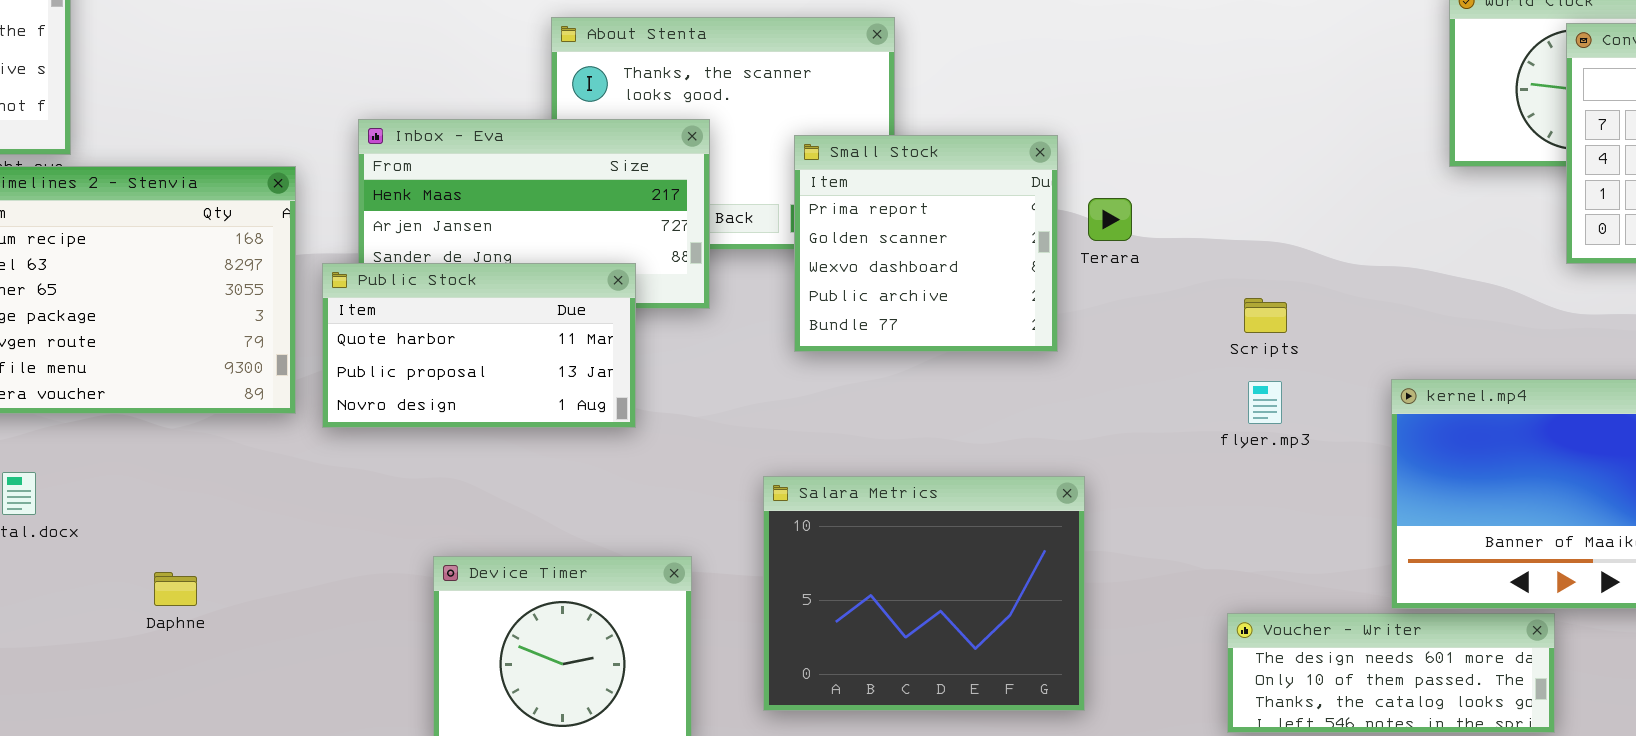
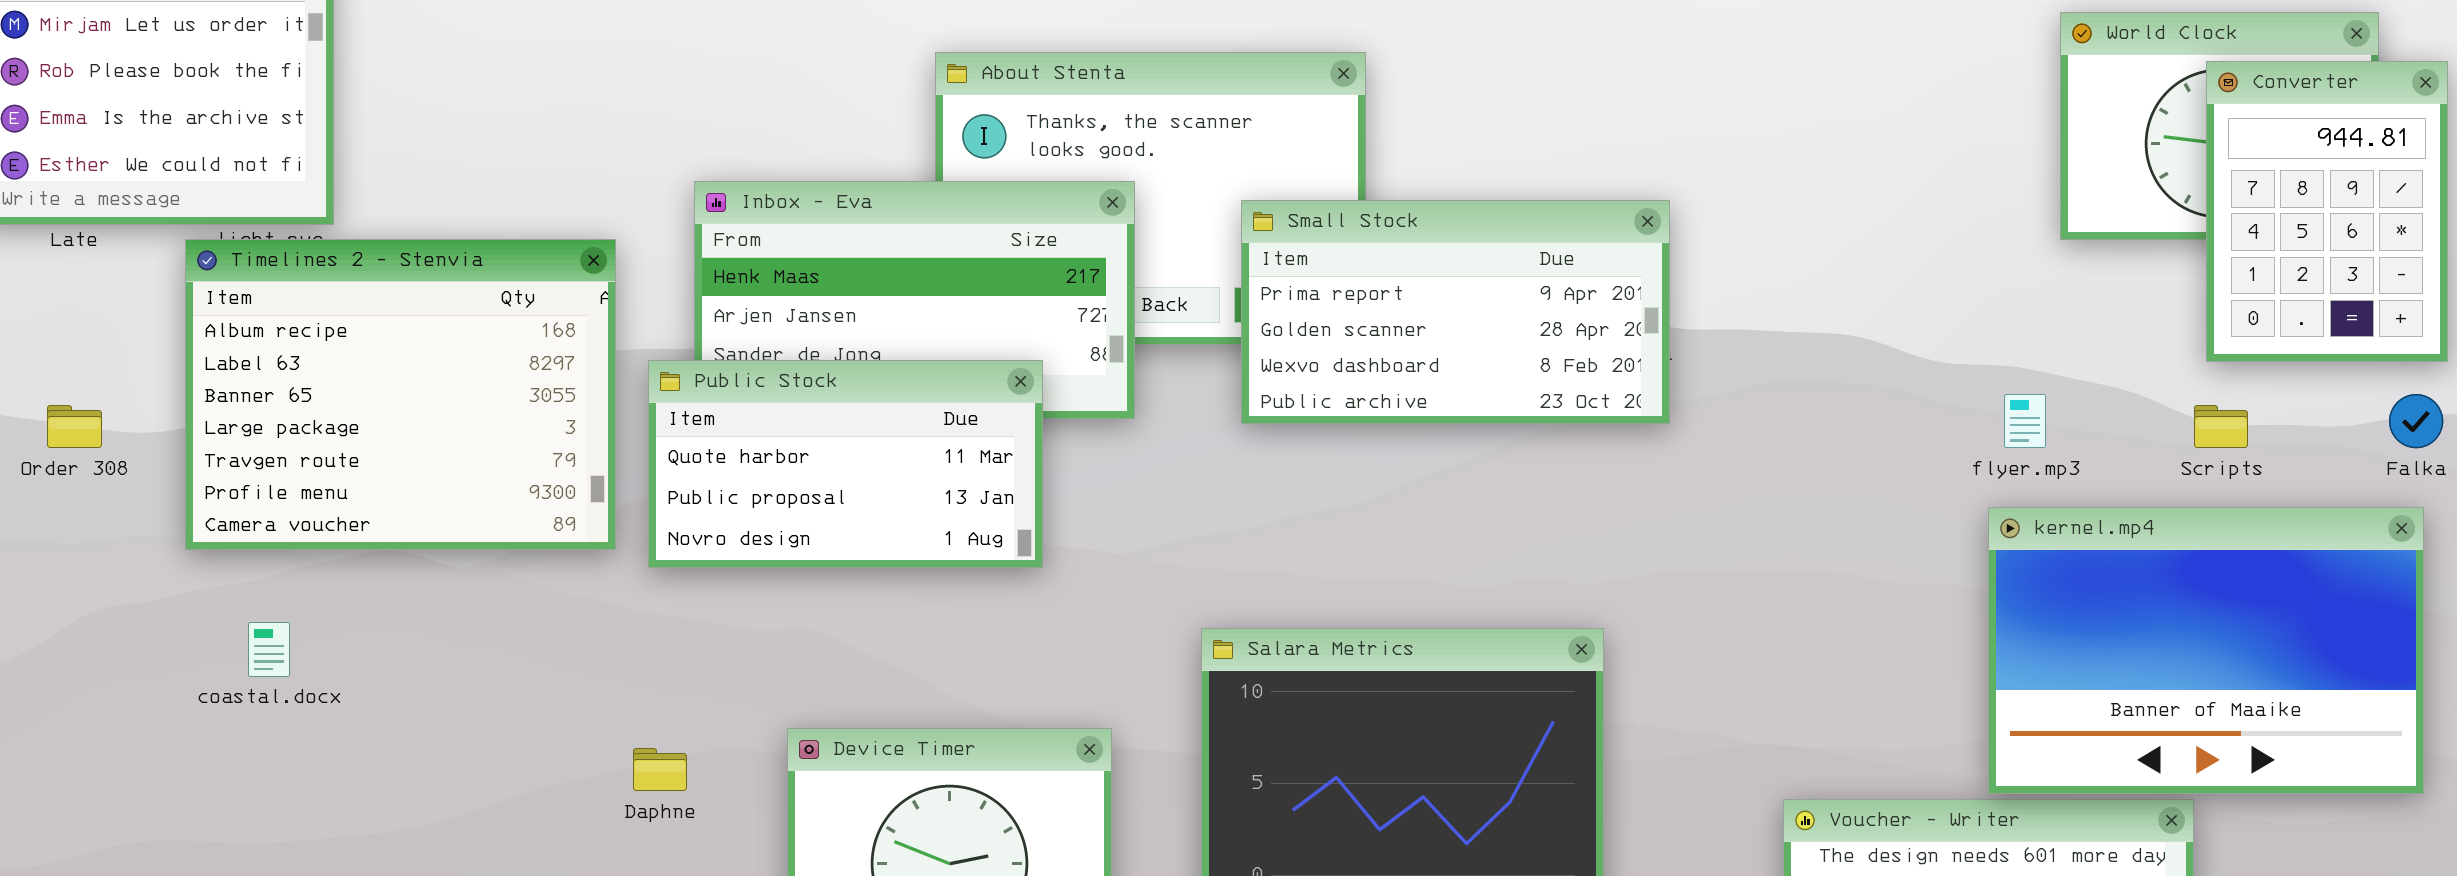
Small Stock: [794,135,1058,352] -> [1241,200,1670,424], resized
Scripts: [1244,298,1287,333] -> [2194,405,2248,448], moved
flyer.mp3: [1248,381,1282,424] -> [2004,394,2046,448], moved
Daphne: [154,572,197,606] -> [633,748,687,791], moved

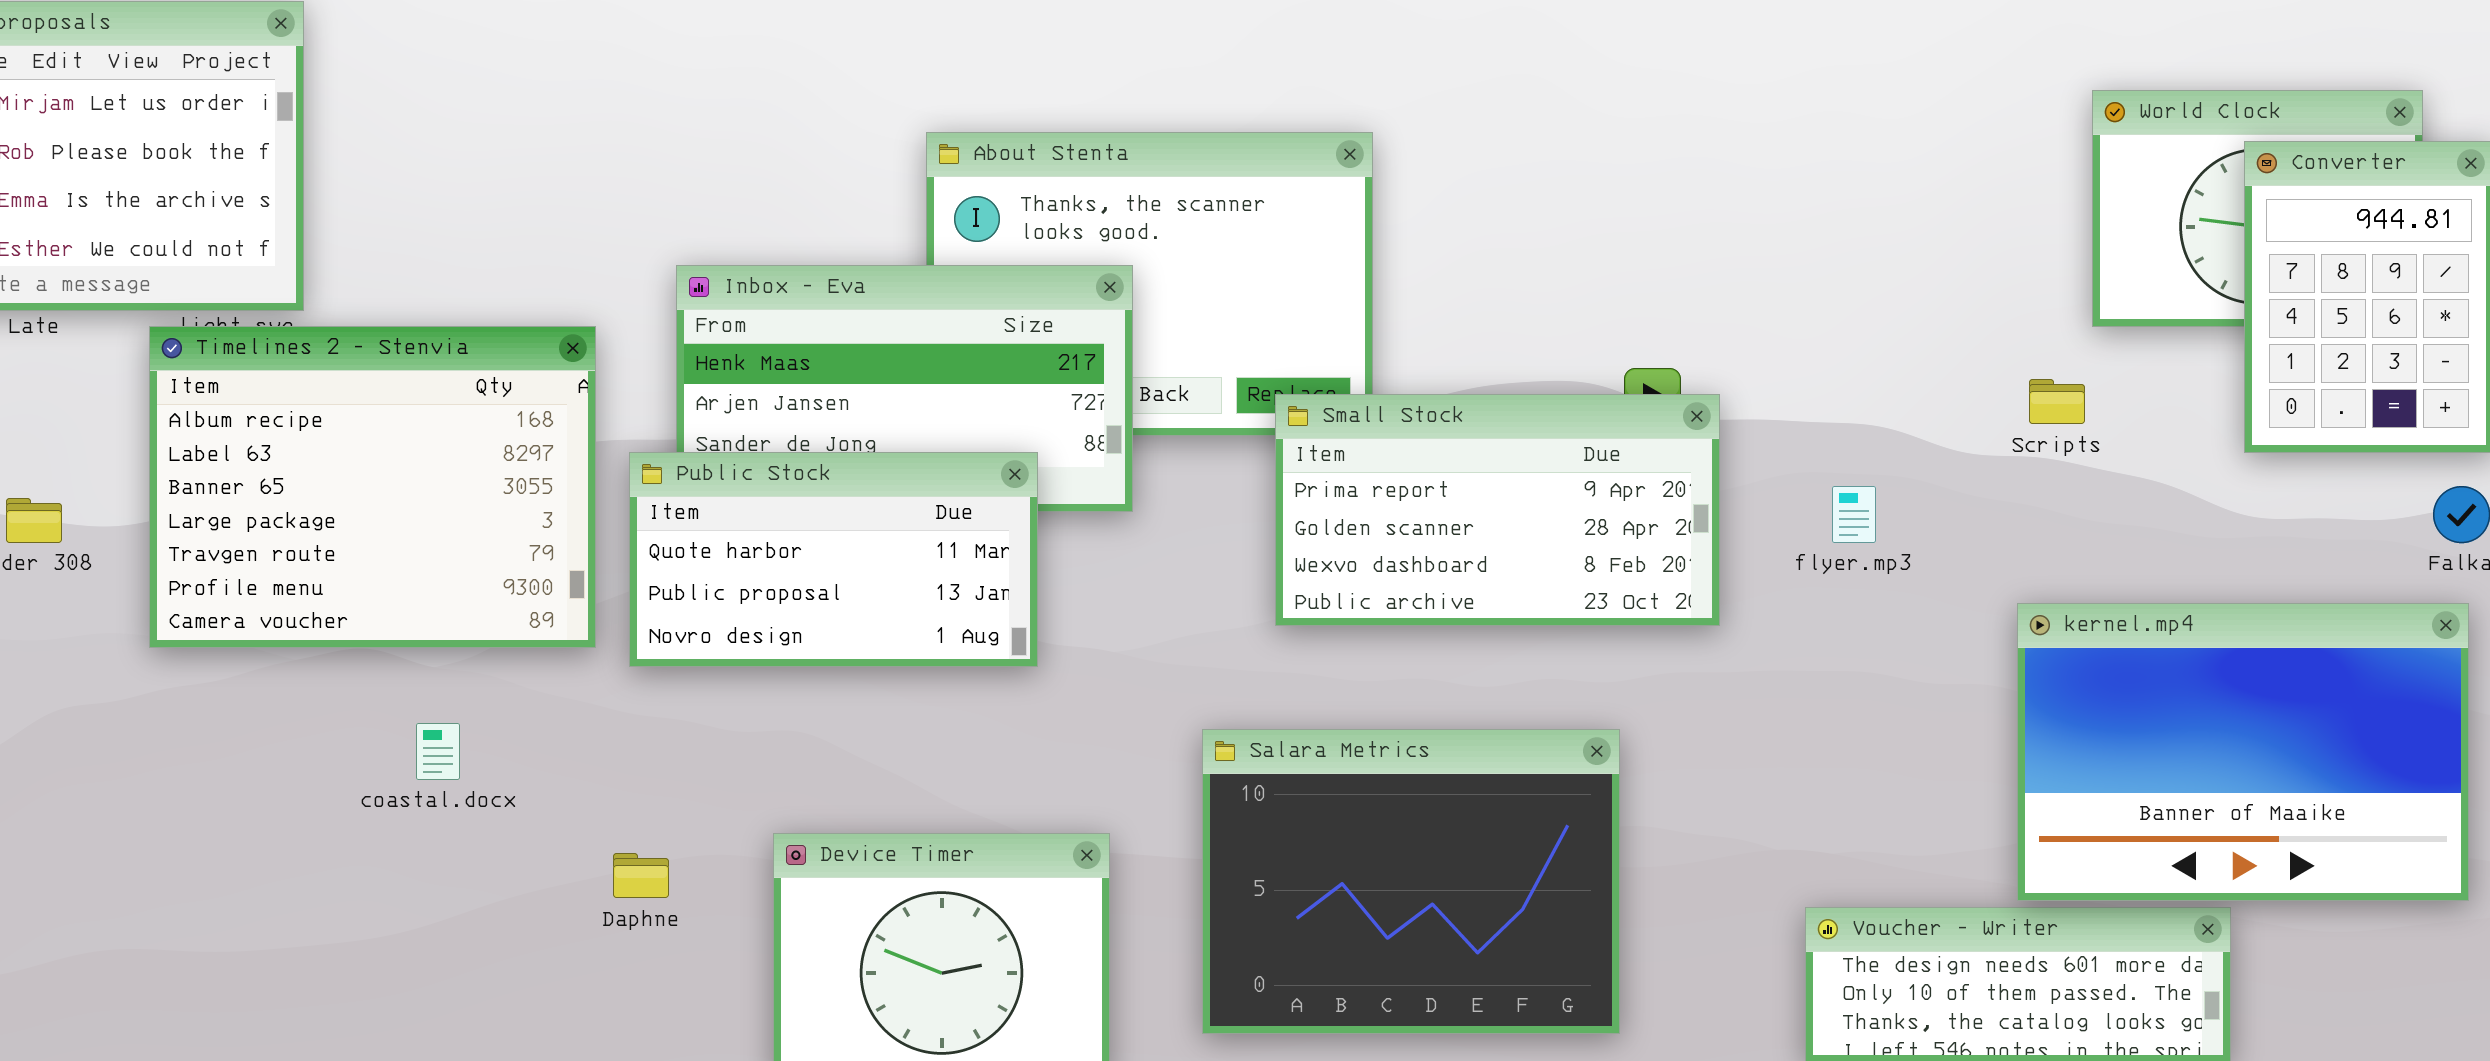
Small Stock: [1241,200,1670,424] -> [1275,394,1720,626], moved
flyer.mp3: [2004,394,2046,448] -> [1832,486,1876,543], moved
Scripts: [2194,405,2248,448] -> [2029,379,2085,424], moved
coastal.docx: [248,622,290,677] -> [416,723,460,780], moved

